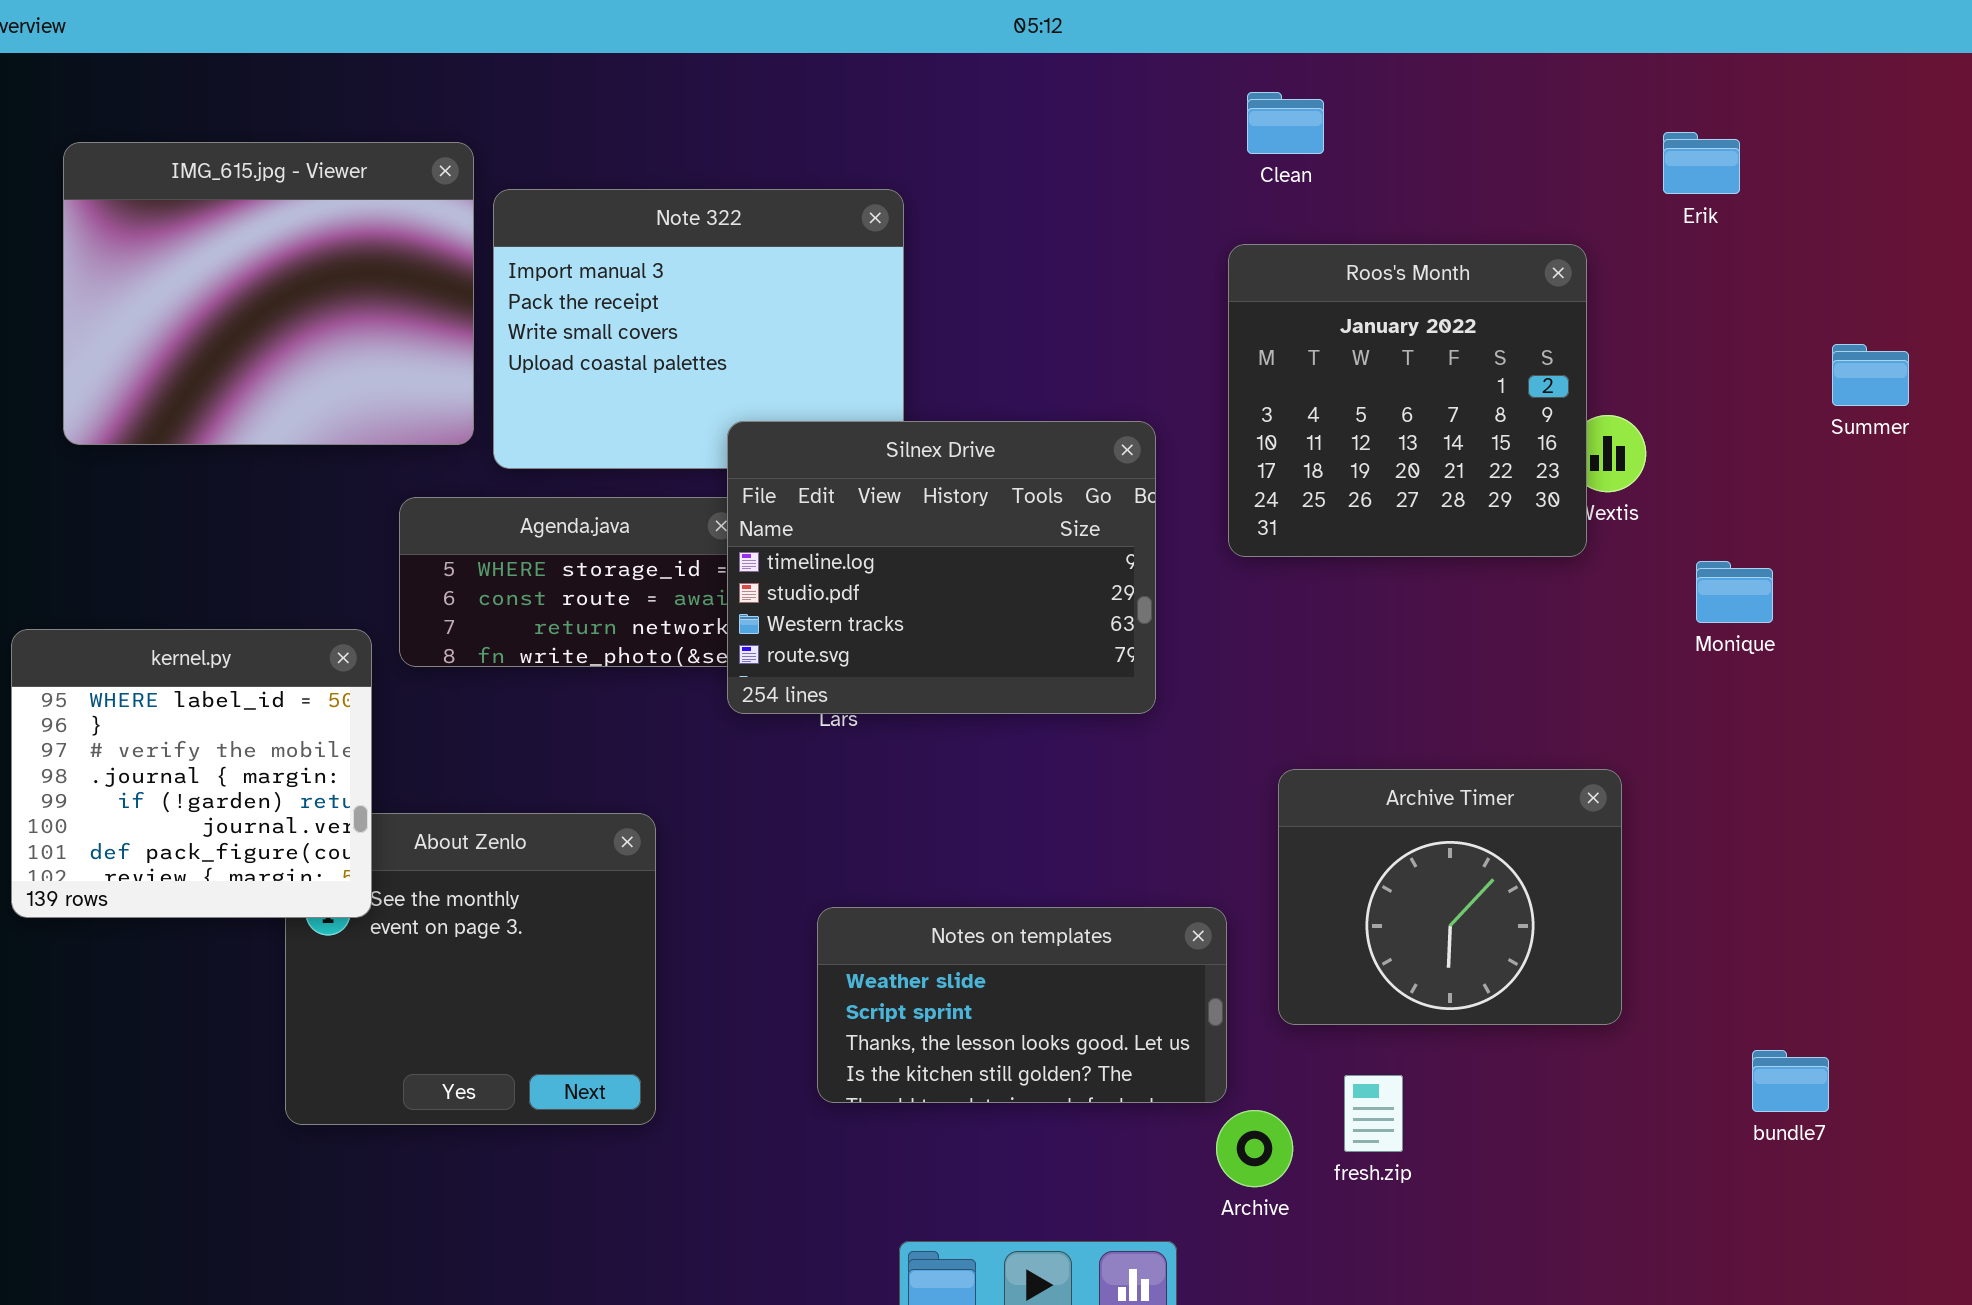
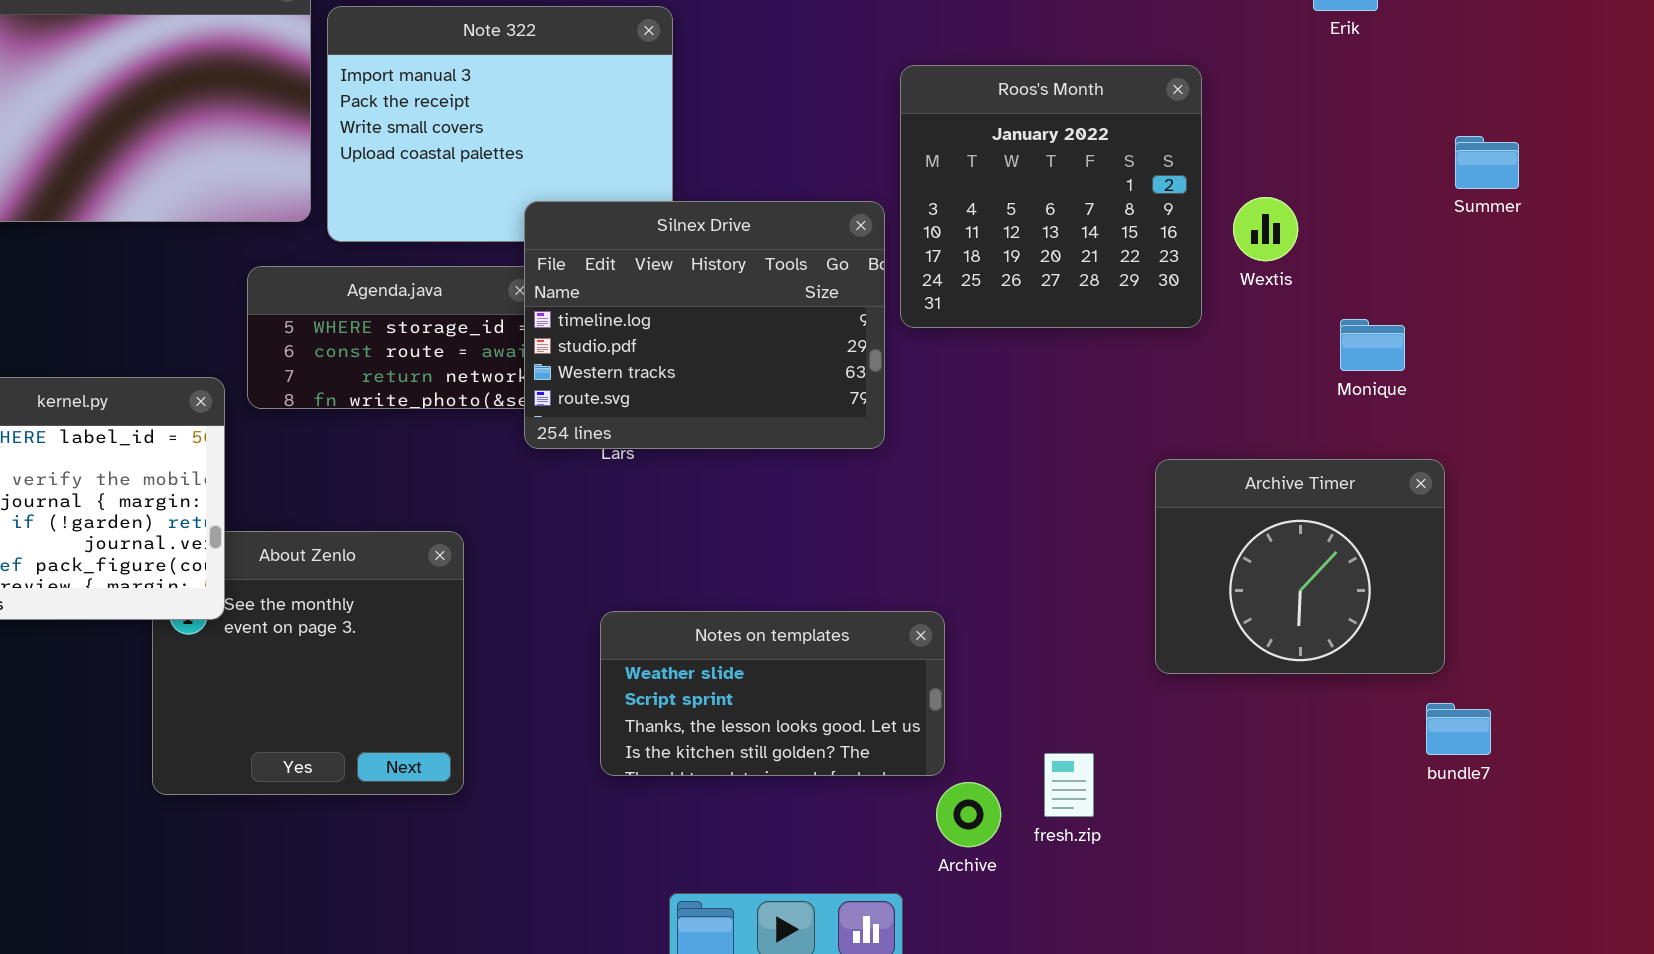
Roos's Month: [1228,244,1587,557] -> [900,65,1202,328], moved
Archive Timer: [1278,769,1622,1025] -> [1155,459,1445,674], moved
bundle7: [1752,1050,1829,1112] -> [1426,703,1491,755], moved

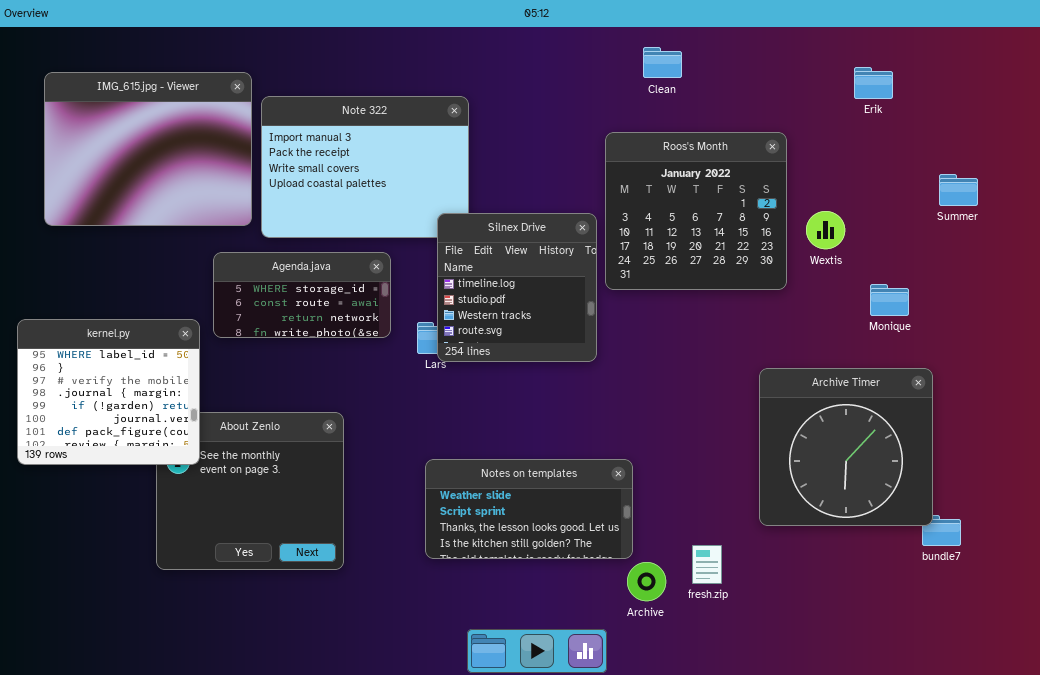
Silnex Drive: [524,201,885,449] -> [437,213,597,362], resized
Archive Timer: [1155,459,1445,674] -> [759,368,933,526], resized

